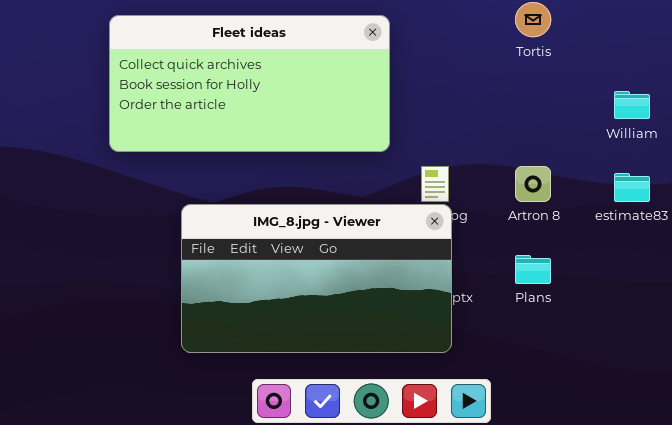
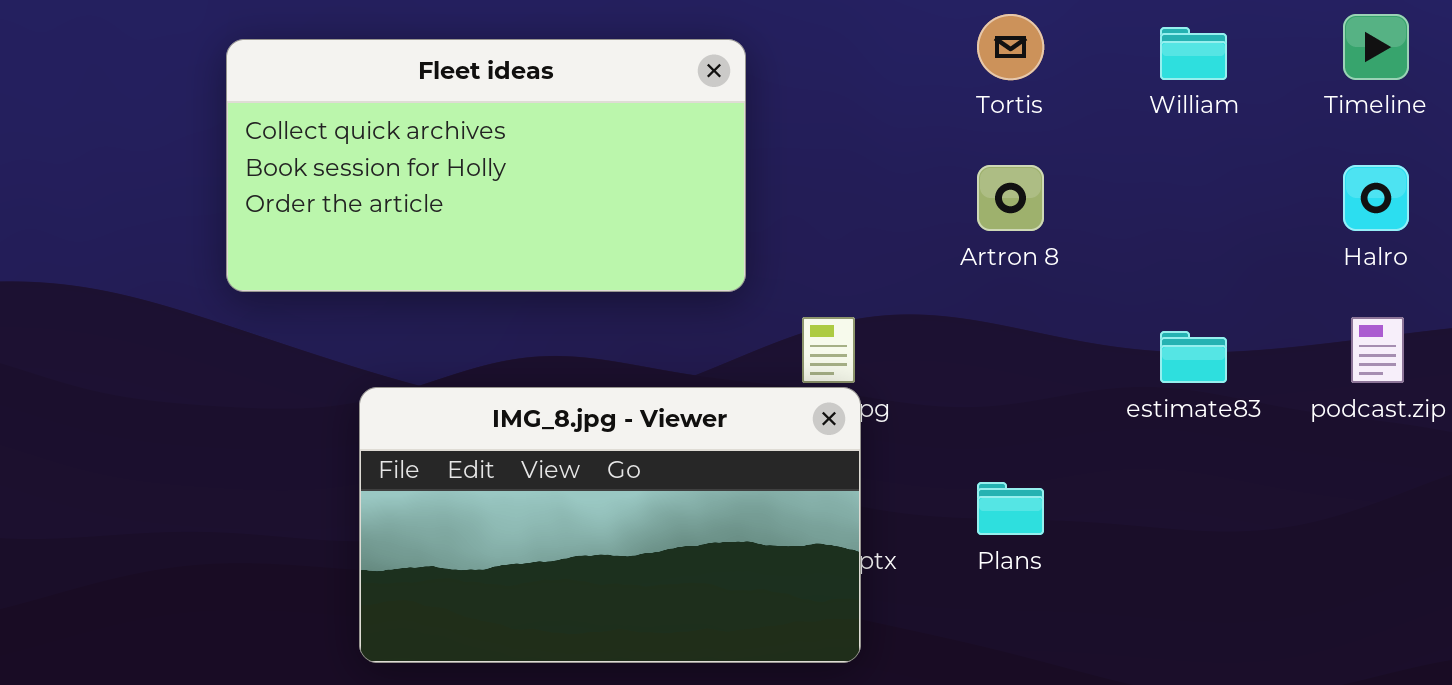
William: [614,91,650,119] -> [1160,27,1227,80], moved
Artron 8: [515,166,551,202] -> [977,165,1044,231], moved

